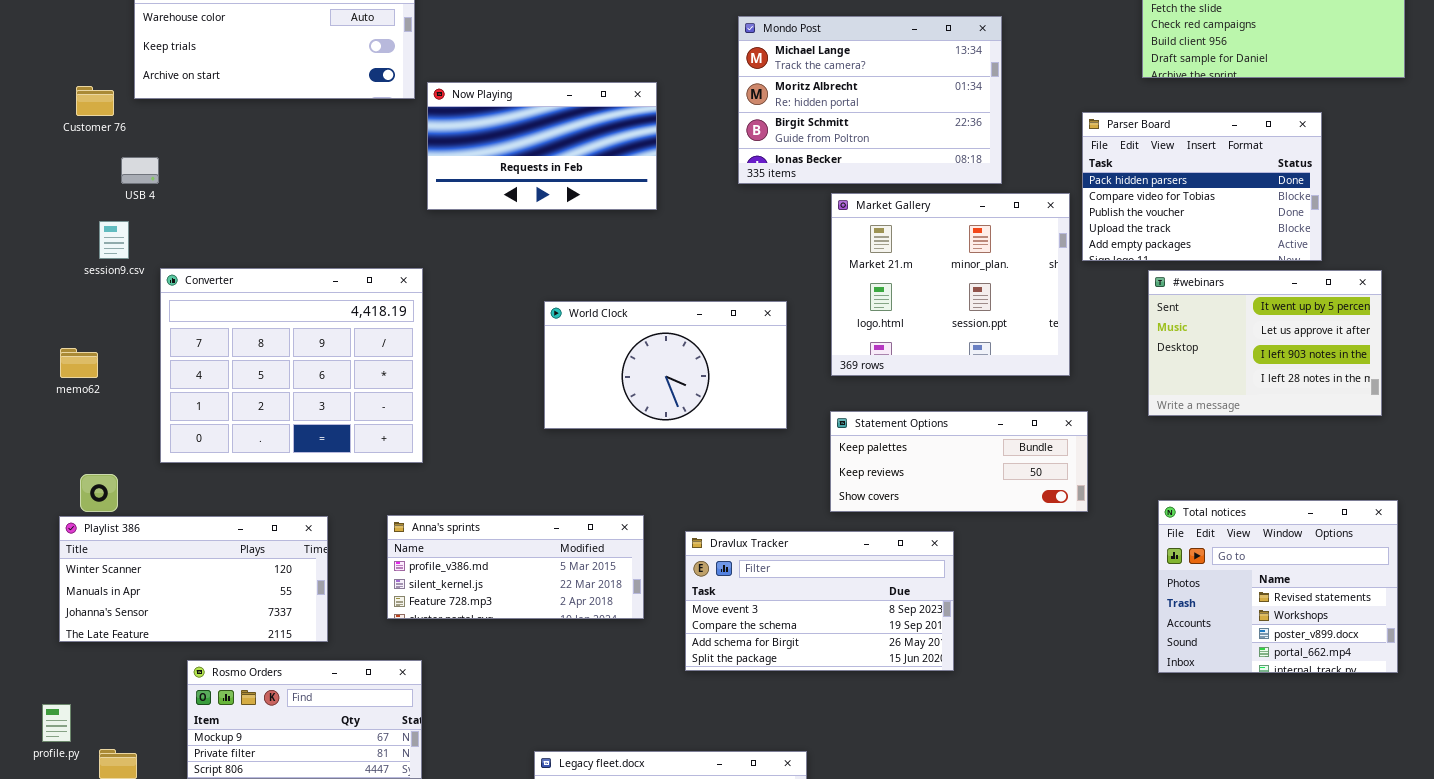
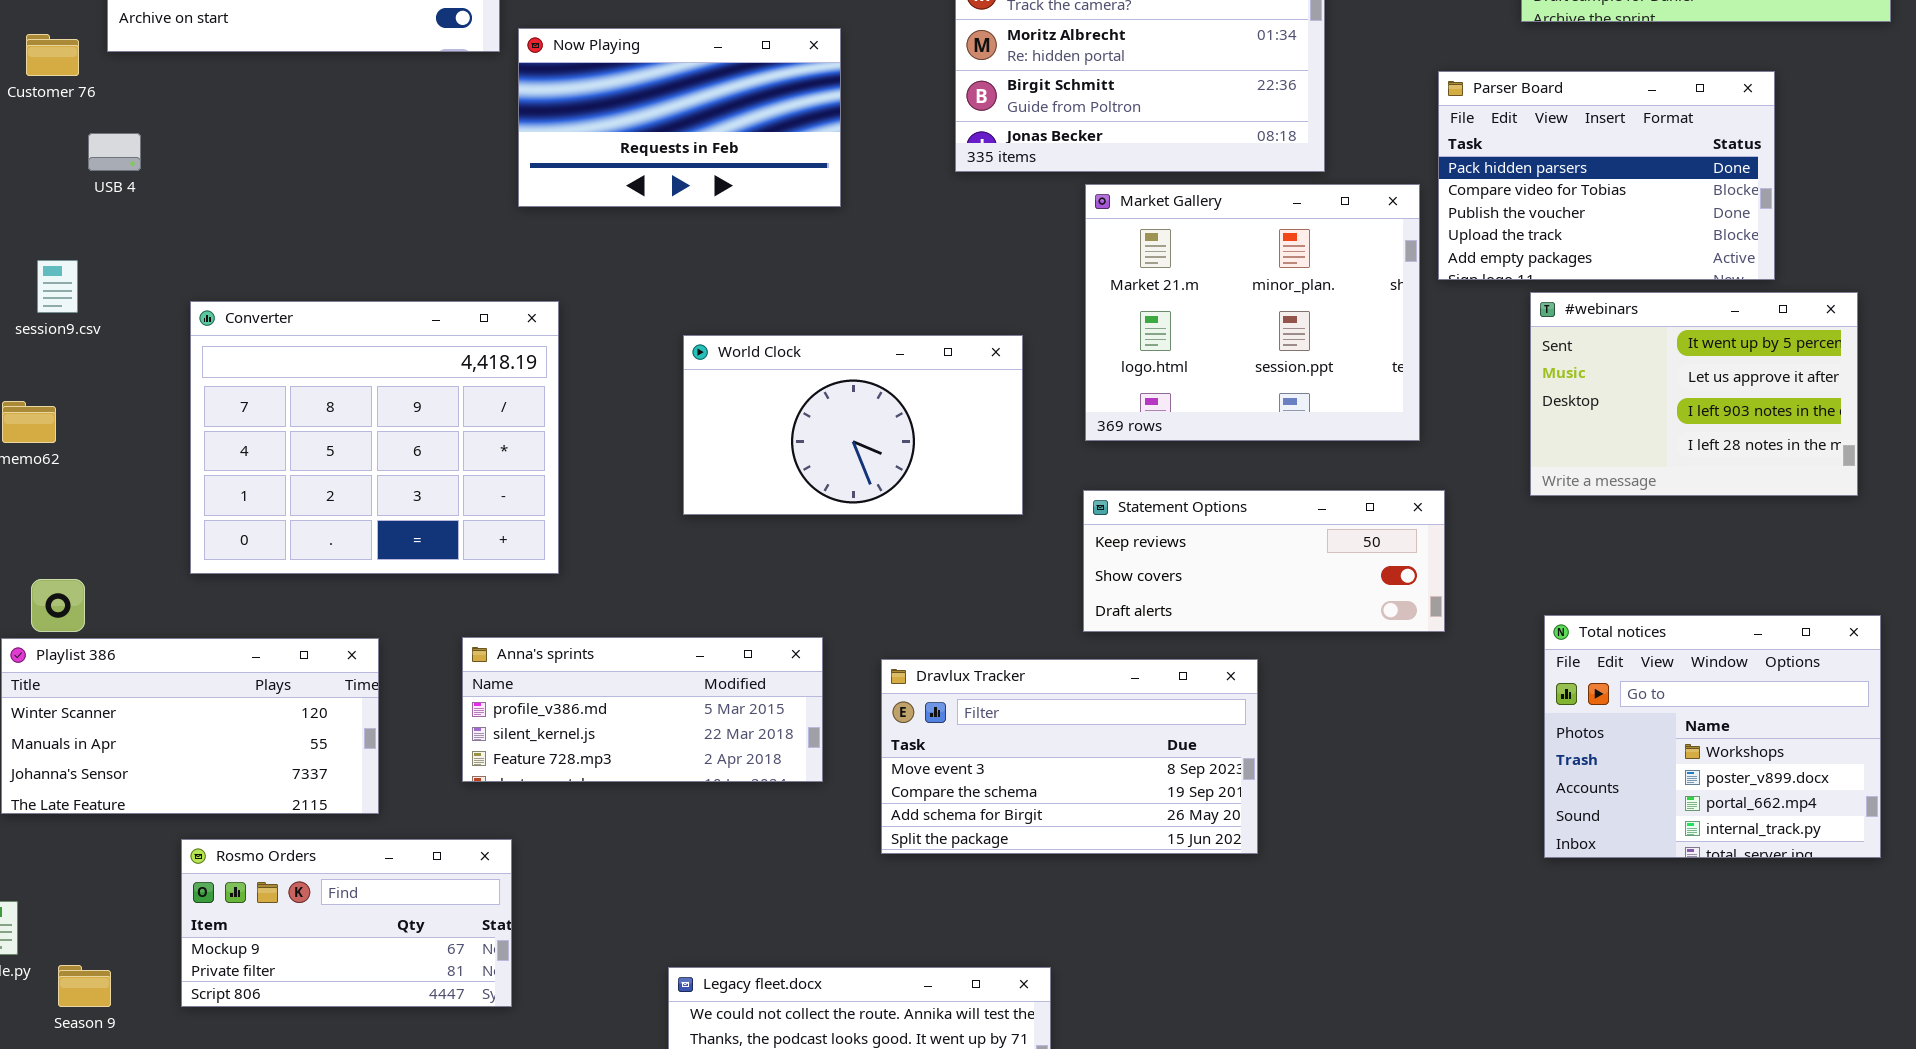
session9.csv: [99,221,129,259] -> [37,260,78,313], moved
Converter: [160,268,423,463] -> [190,301,559,574], moved
Statement Options: [830,411,1088,512] -> [1083,490,1445,632], scrolled down 1 row
Total notices: [1158,500,1398,673] -> [1544,615,1881,858], scrolled down 1 row

